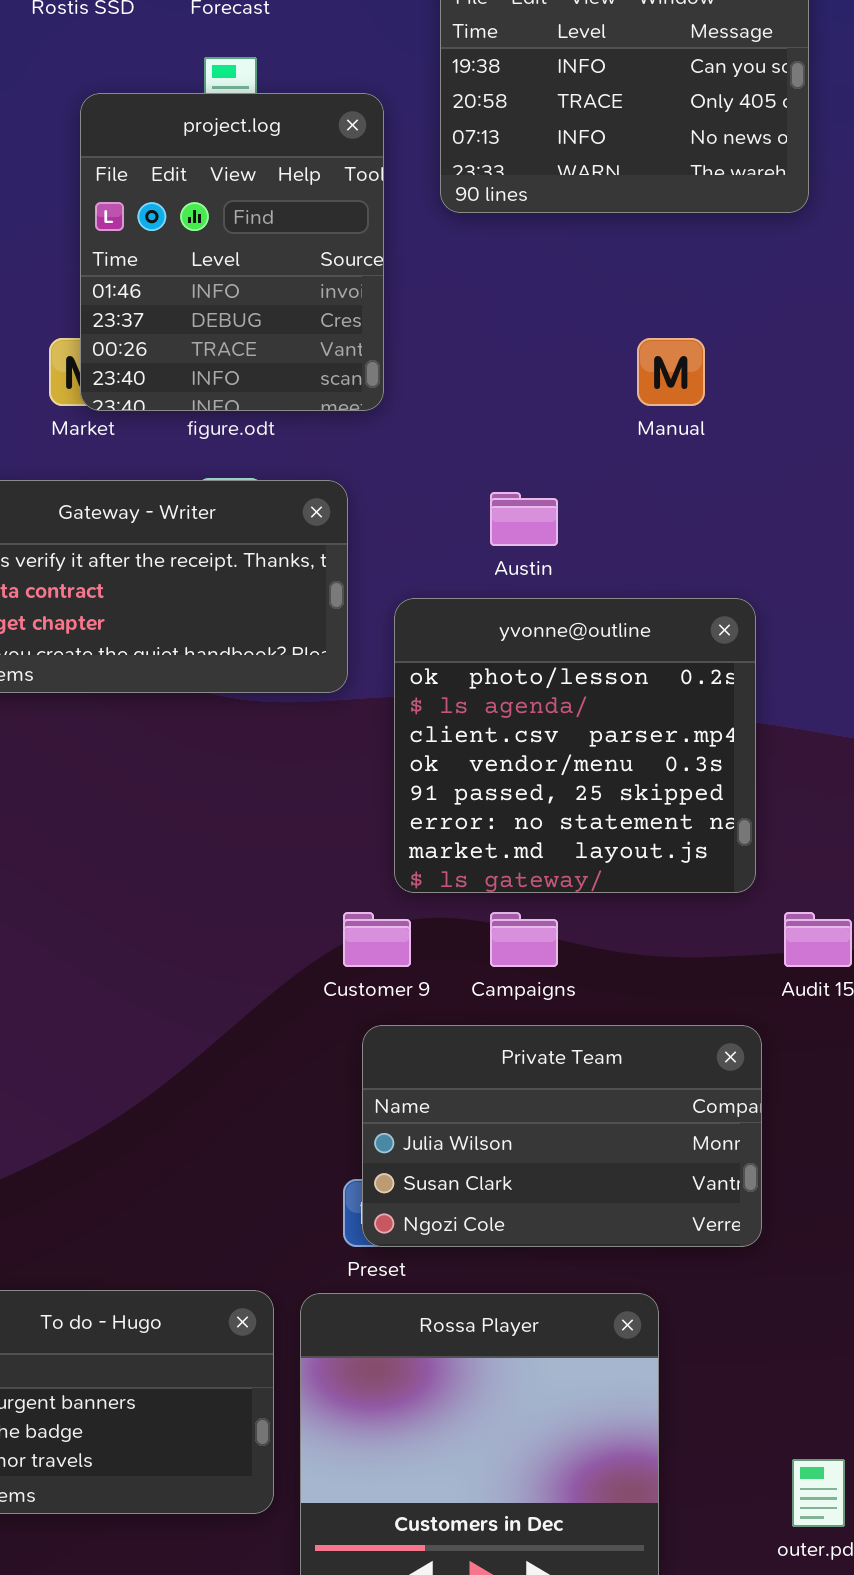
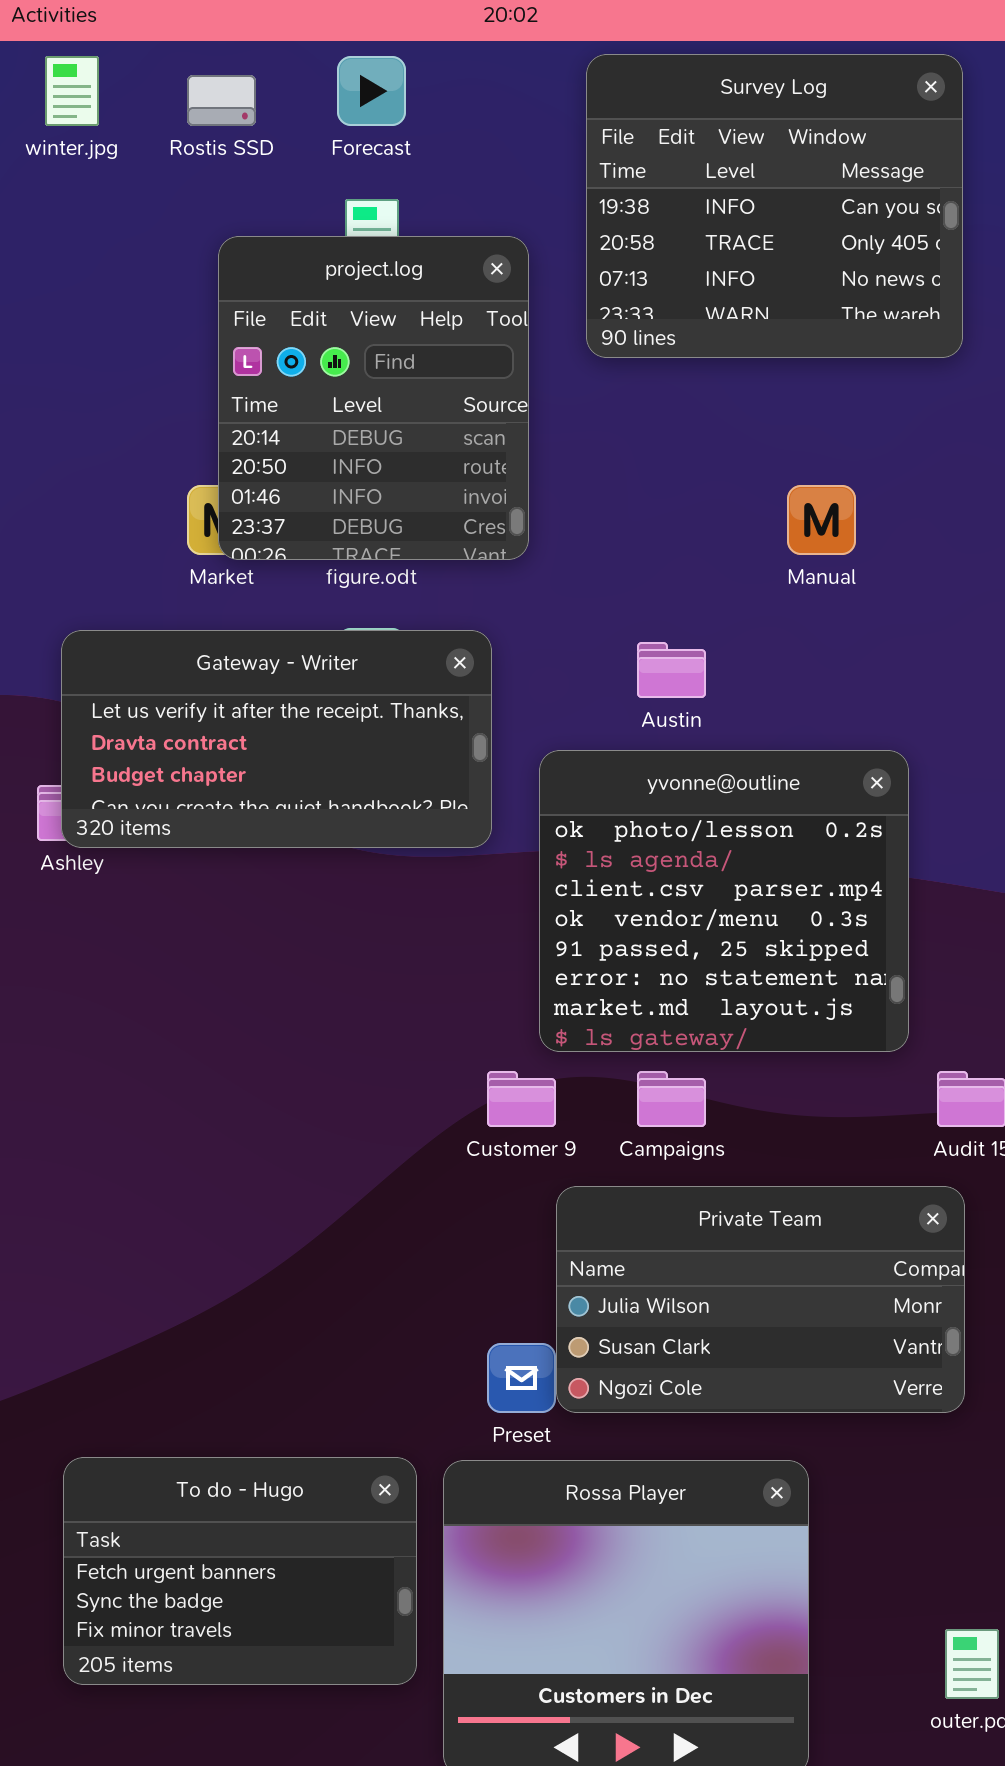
project.log: [80,93,384,411] -> [218,236,529,560], scrolled up 2 rows
Private Team: [362,1025,762,1247] -> [556,1186,965,1413], moved

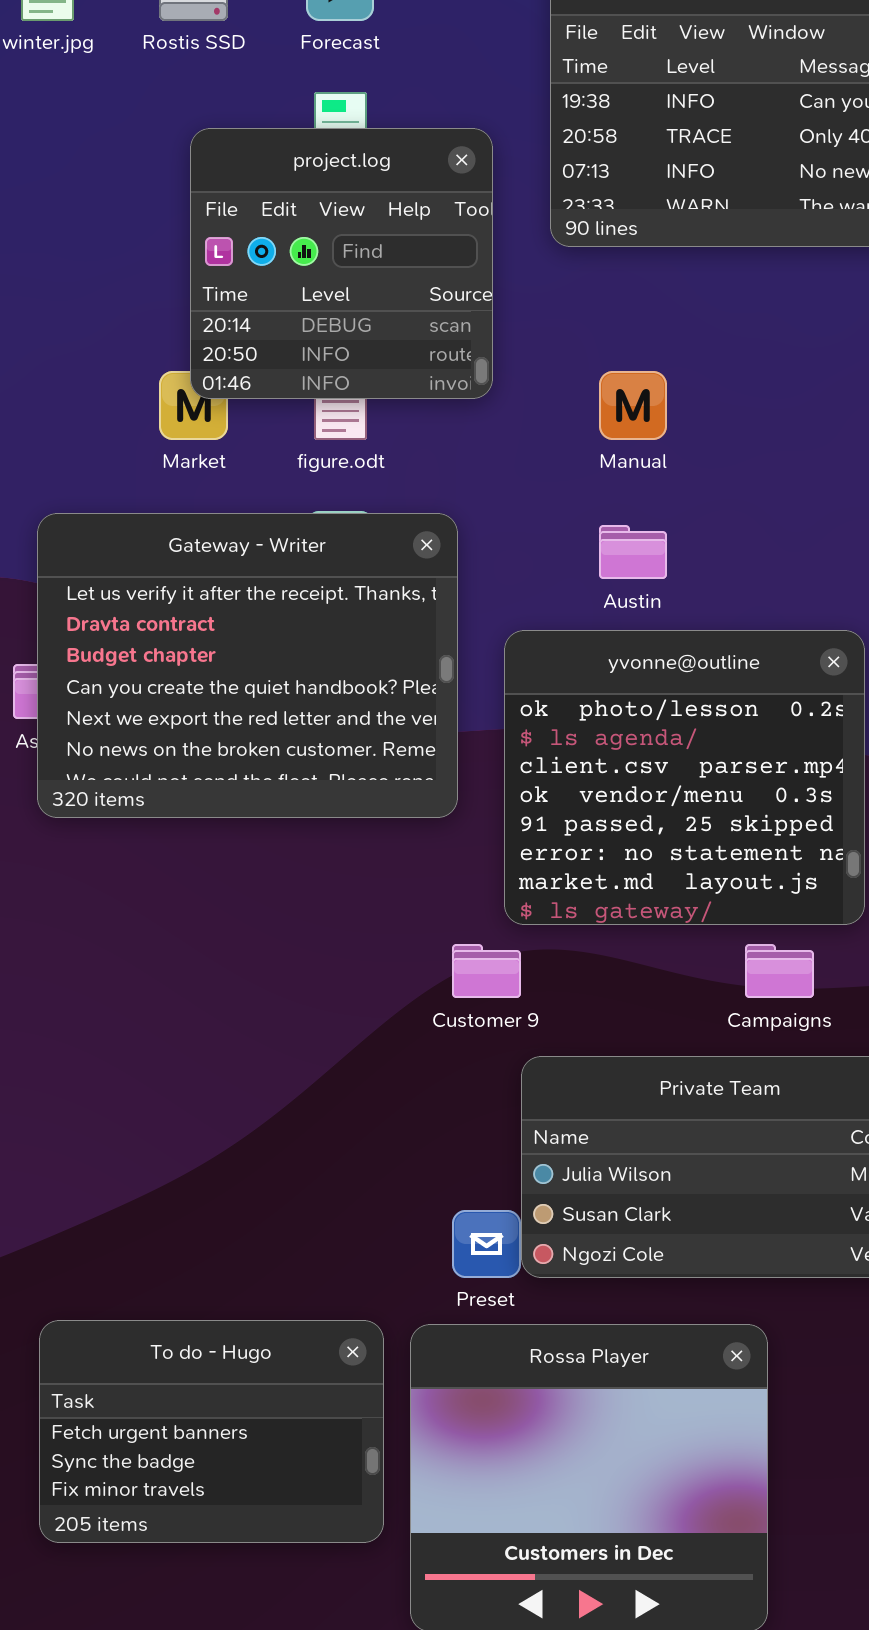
project.log: [218,236,529,560] -> [190,128,493,399], resized
Manual: [787,485,856,555] -> [599,371,667,440], moved
Gateway - Writer: [61,630,492,848] -> [37,513,458,818], resized
Campaigns: [637,1071,706,1127] -> [745,944,814,998], moved

